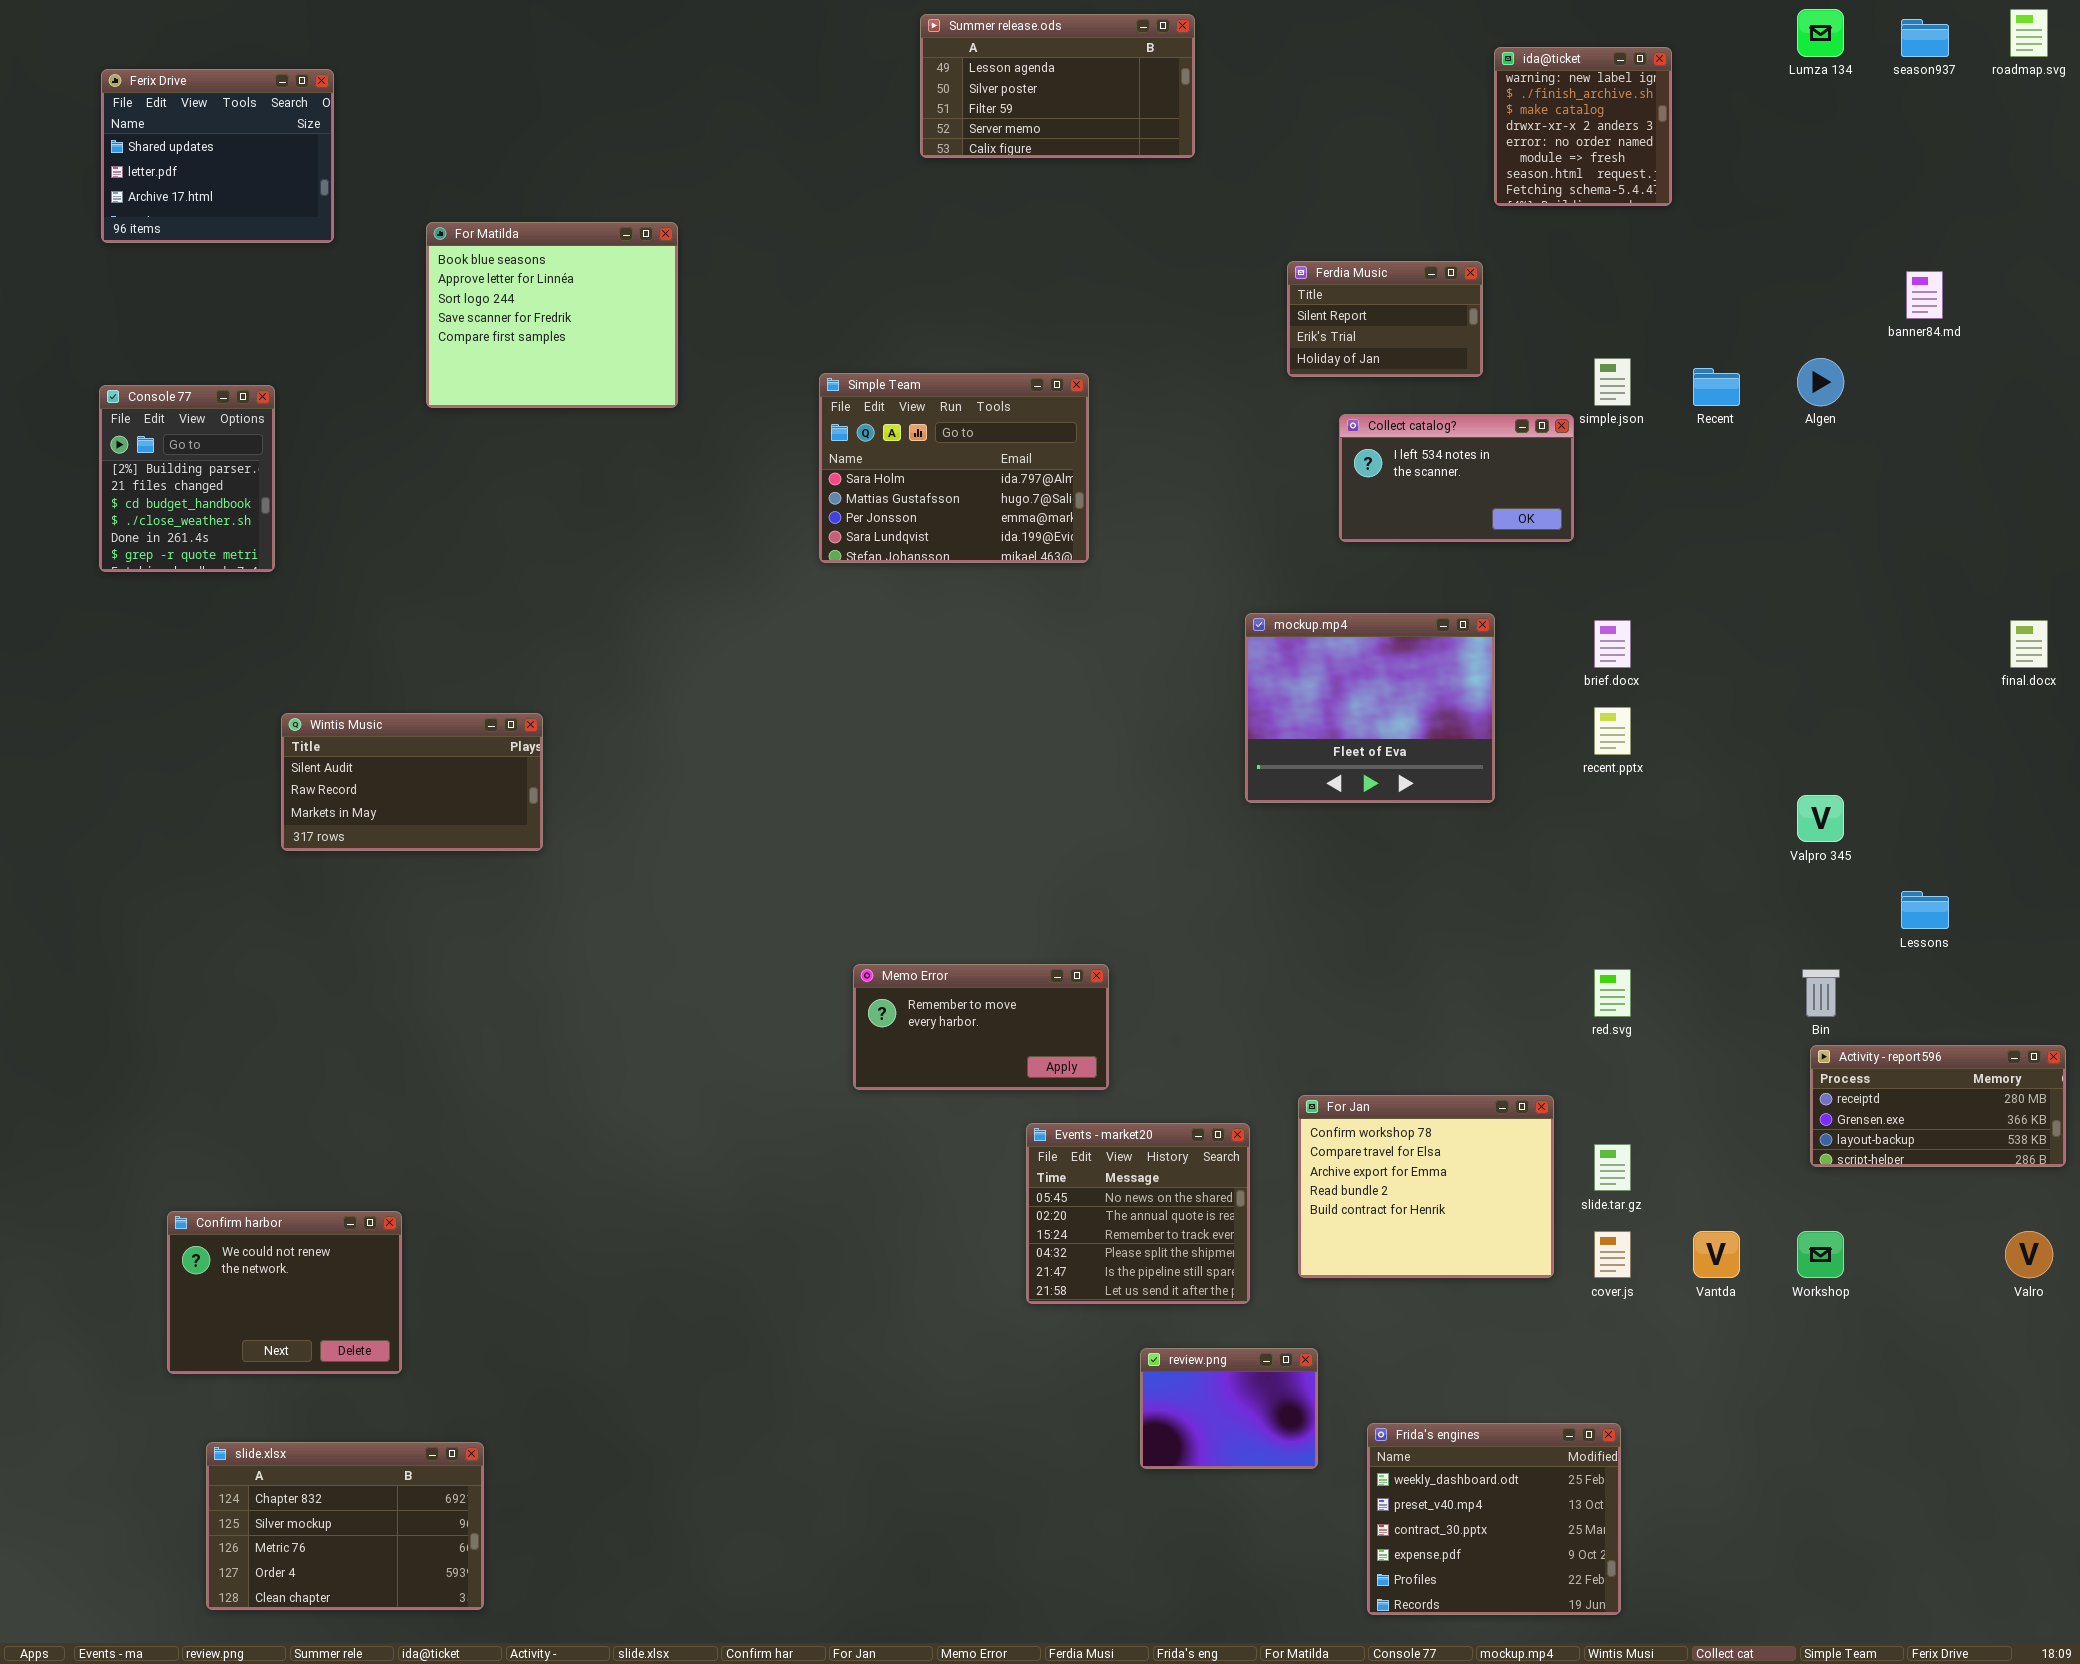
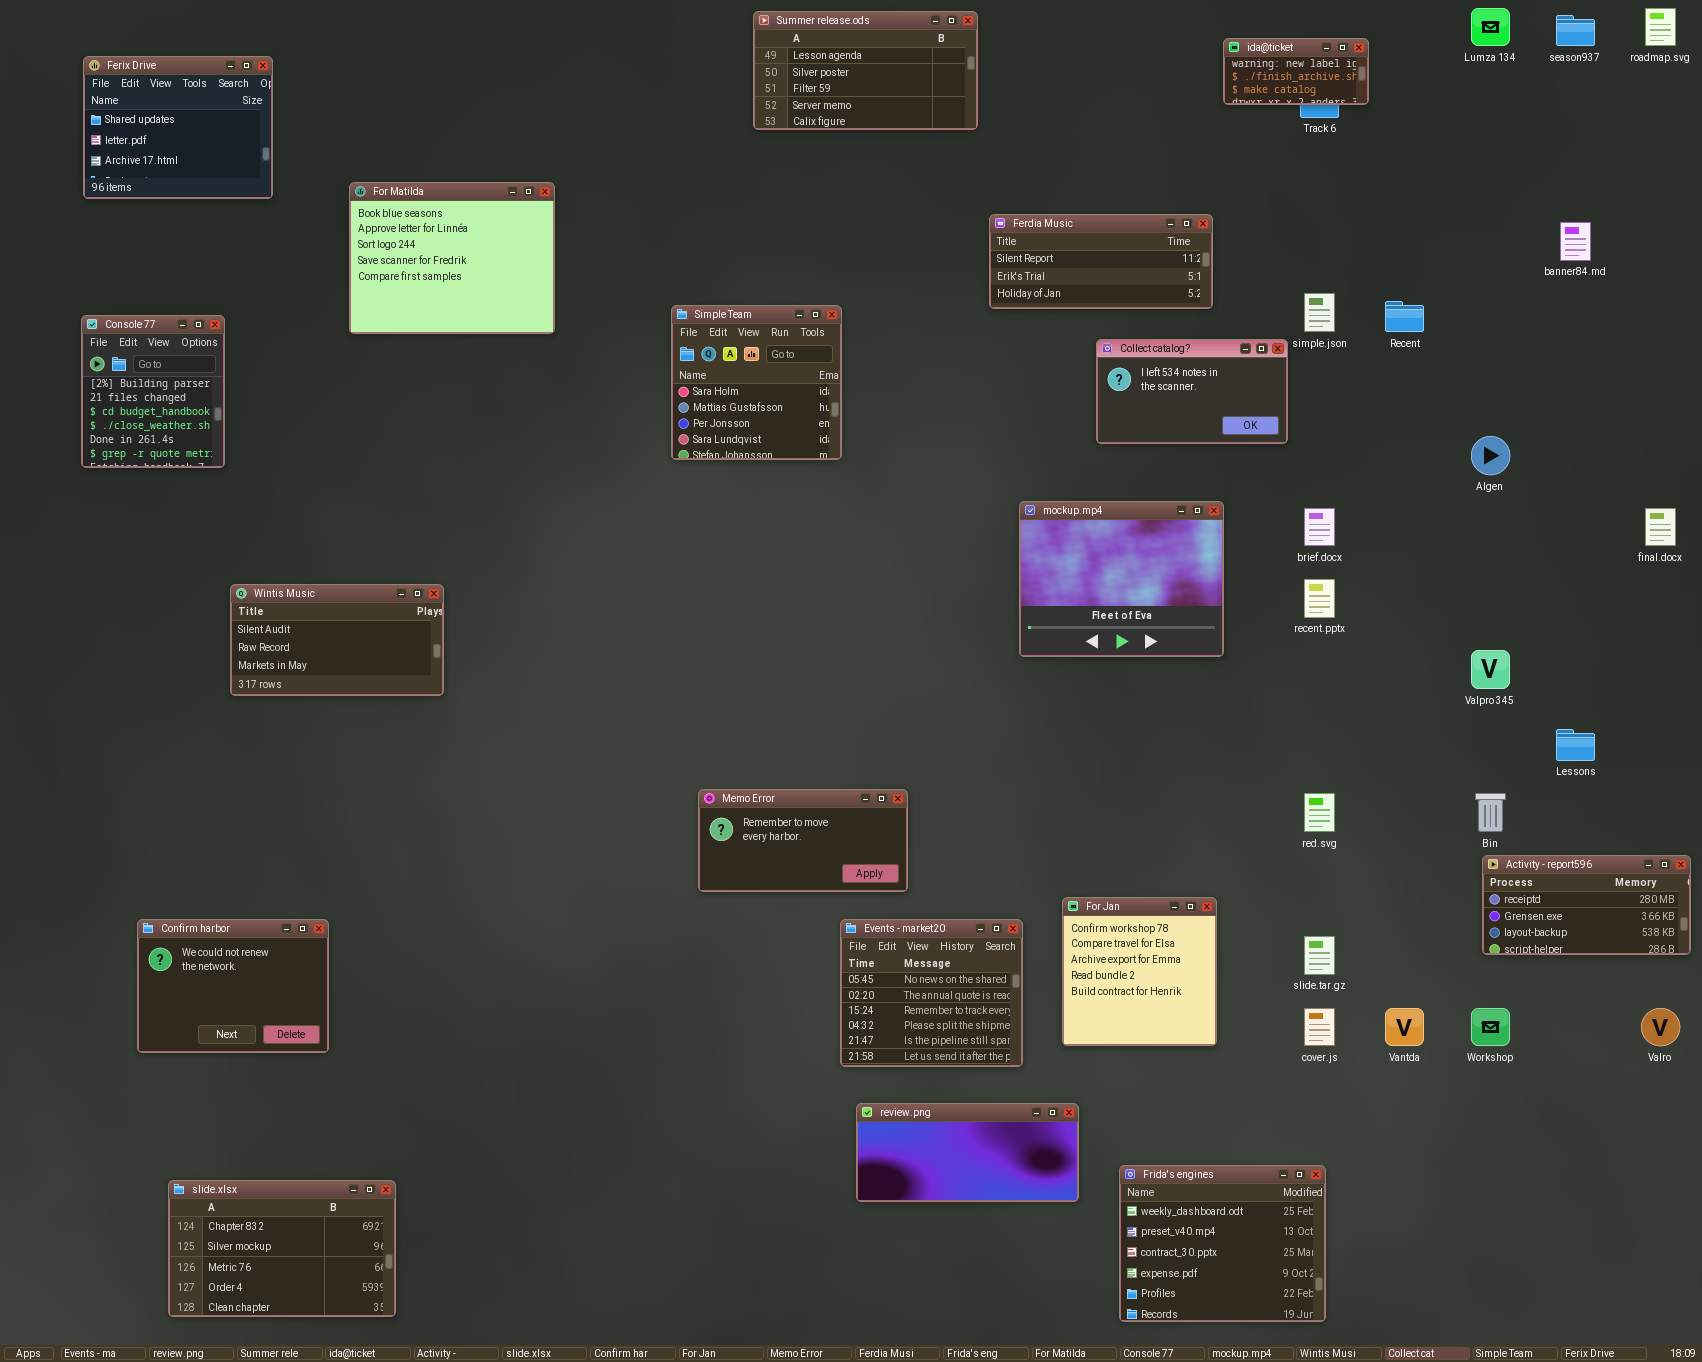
ida@ticket: [1494,47,1672,206] -> [1223,38,1369,105], resized
Ferdia Music: [1287,261,1483,377] -> [989,214,1213,309], resized
Algen: [1797,358,1844,406] -> [1471,436,1510,475], moved
Simple Team: [819,373,1089,563] -> [671,305,842,460], resized
For Jan: [1298,1095,1554,1278] -> [1062,897,1217,1046], resized
Confirm harbor: [167,1211,402,1374] -> [137,919,329,1053], moved
review.png: [1140,1348,1318,1469] -> [856,1103,1079,1202], resized

